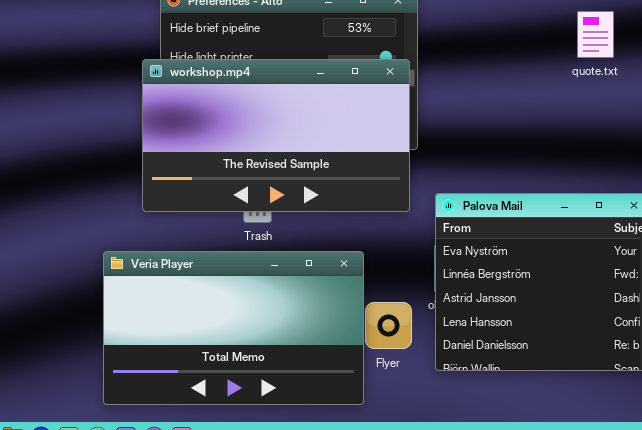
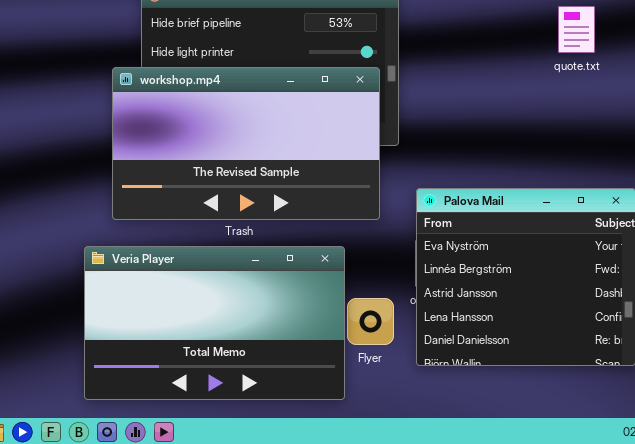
workshop.mp4: [142,59,410,212] -> [112,67,380,220], moved

